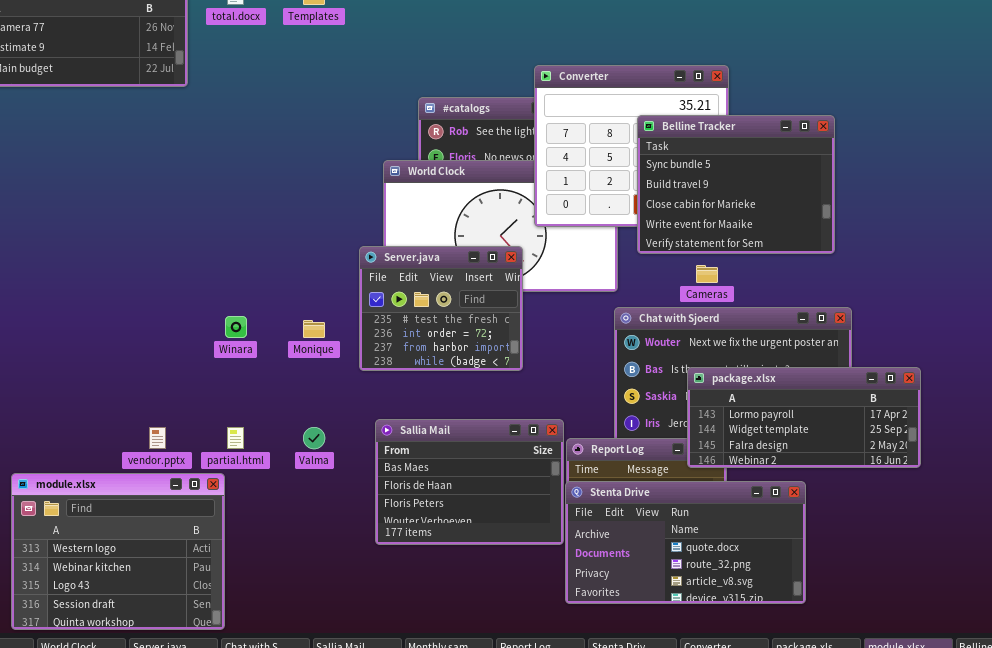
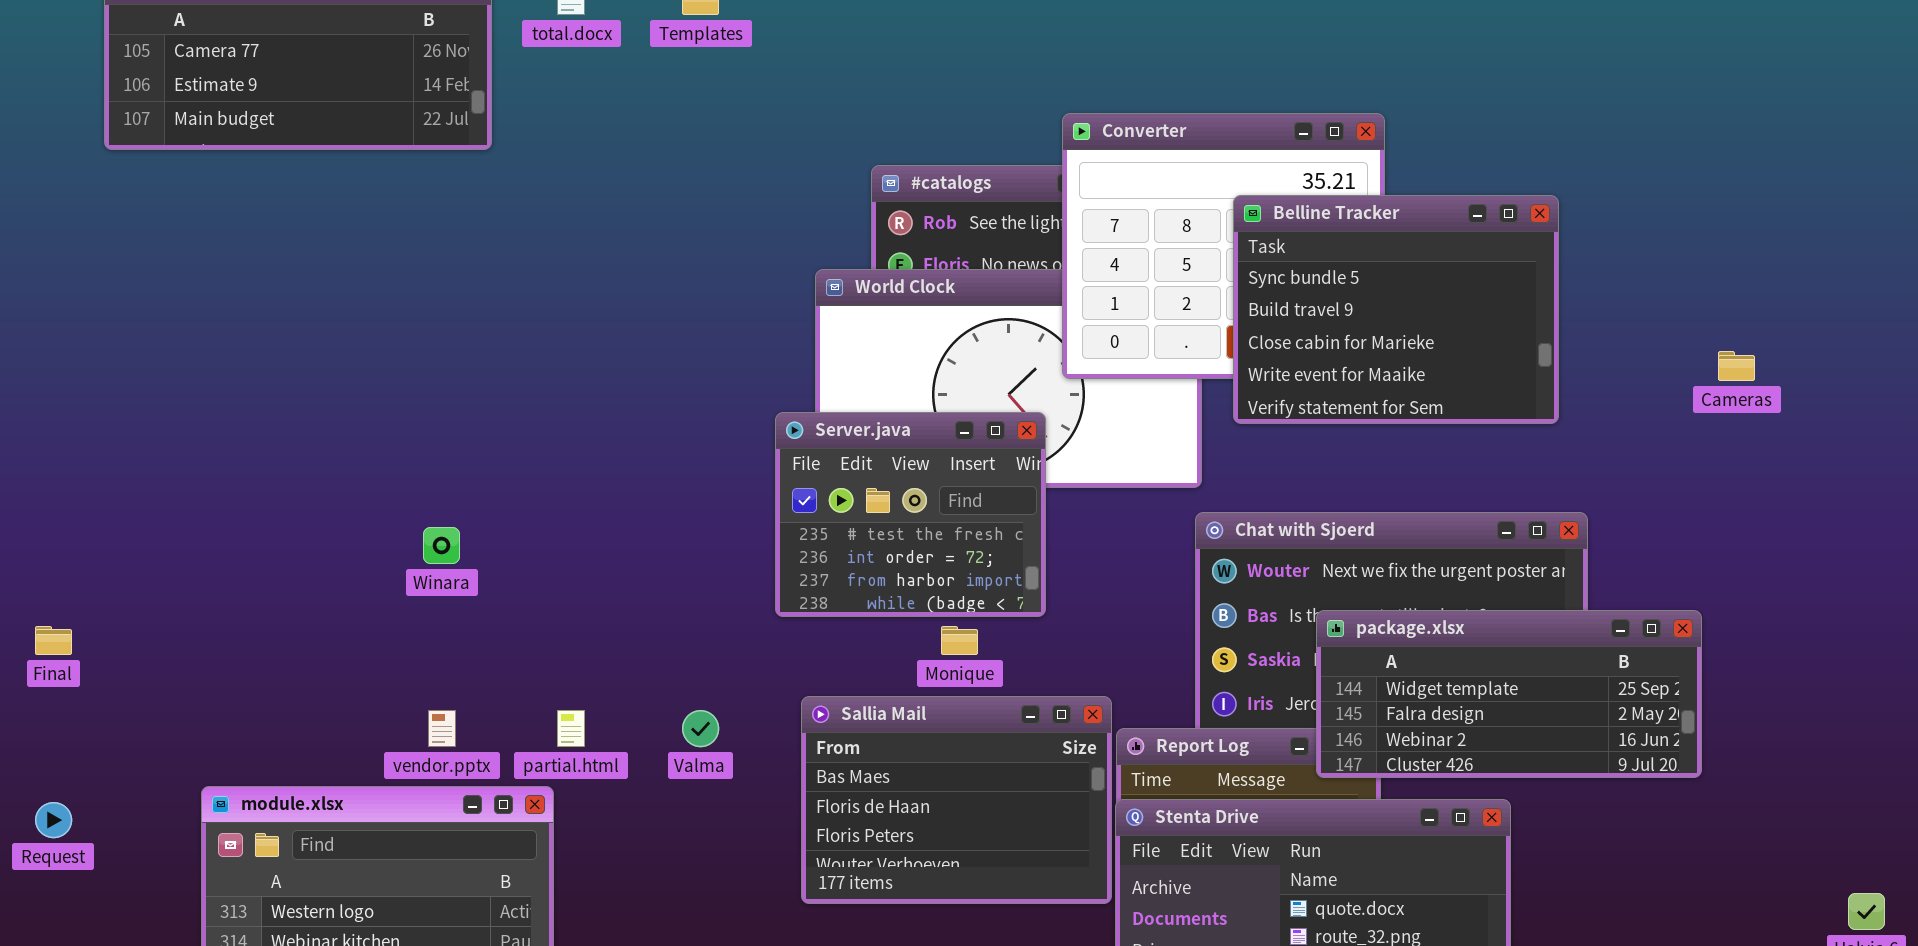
Cameras: [696,265,718,283] -> [1718,351,1755,381], moved
Winara: [225,316,247,338] -> [423,527,460,564], moved
Monique: [303,320,325,338] -> [941,626,978,655], moved
package.xlsx: [687,367,921,468] -> [1316,610,1702,778], scrolled down 1 row

